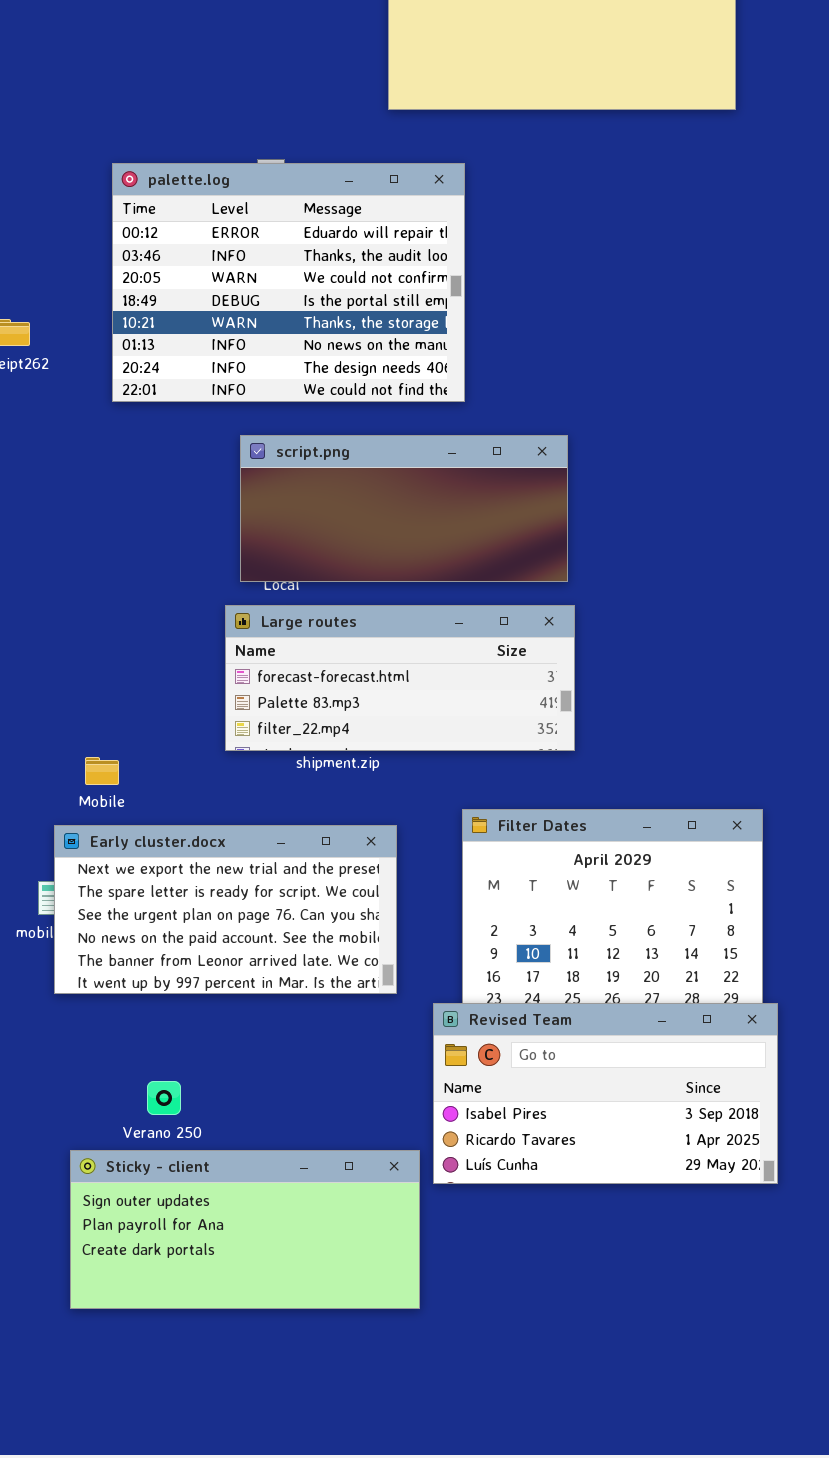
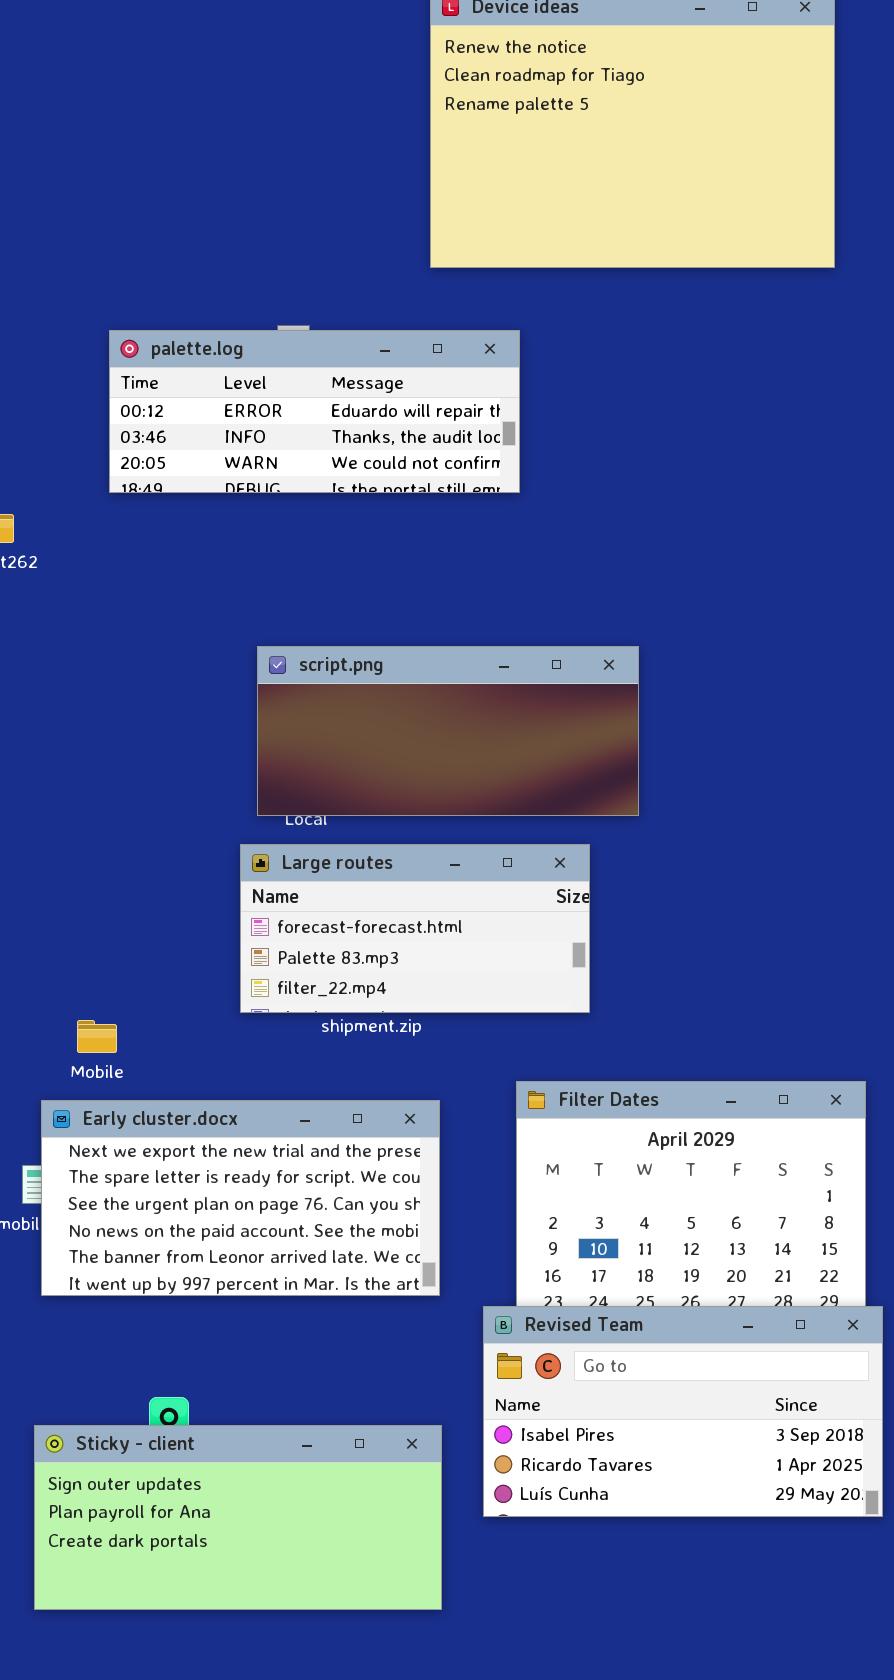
palette.log: [112,163,465,402] -> [109,330,520,493], resized
Large routes: [225,605,575,751] -> [240,844,590,1013], resized
Sticky - client: [70,1150,420,1309] -> [34,1425,442,1610], moved

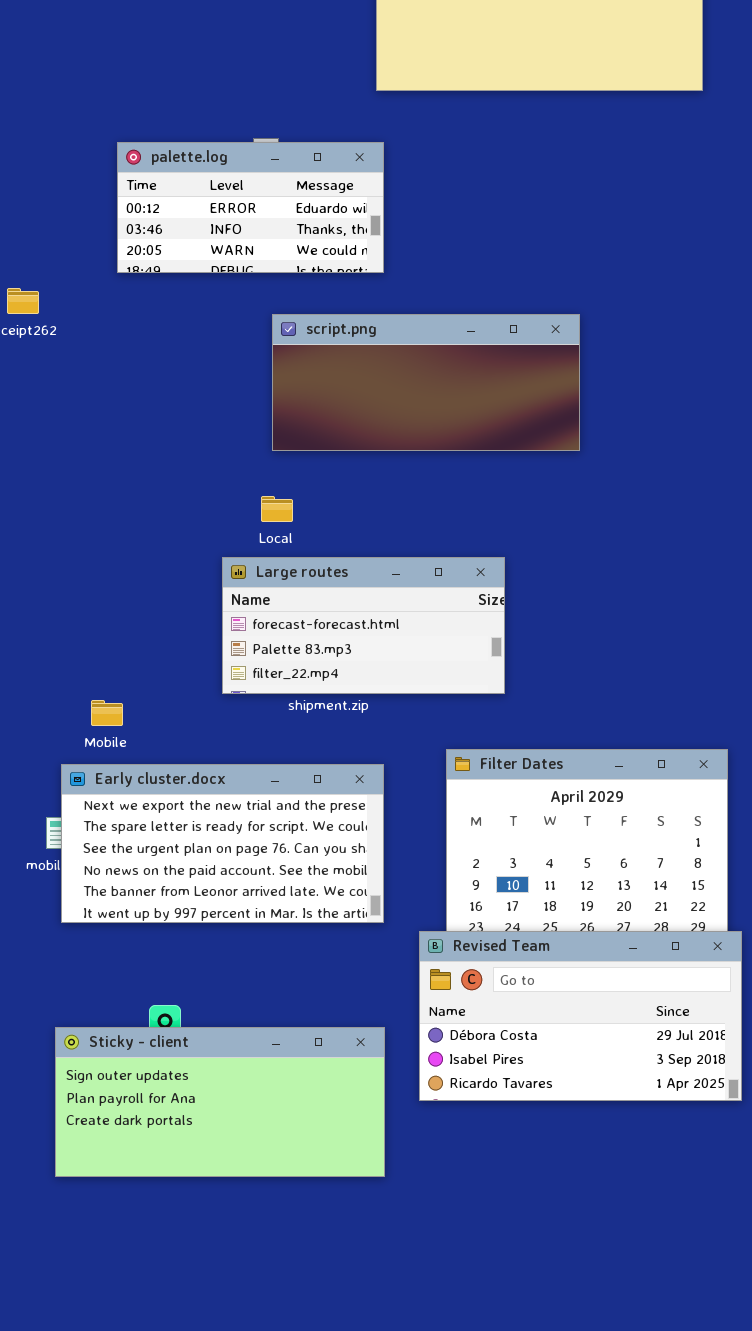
palette.log: [109,330,520,493] -> [117,142,384,273], resized
script.png: [257,646,639,816] -> [272,314,580,451], moved
Revised Team: [483,1306,883,1517] -> [419,931,742,1101], scrolled up 1 row

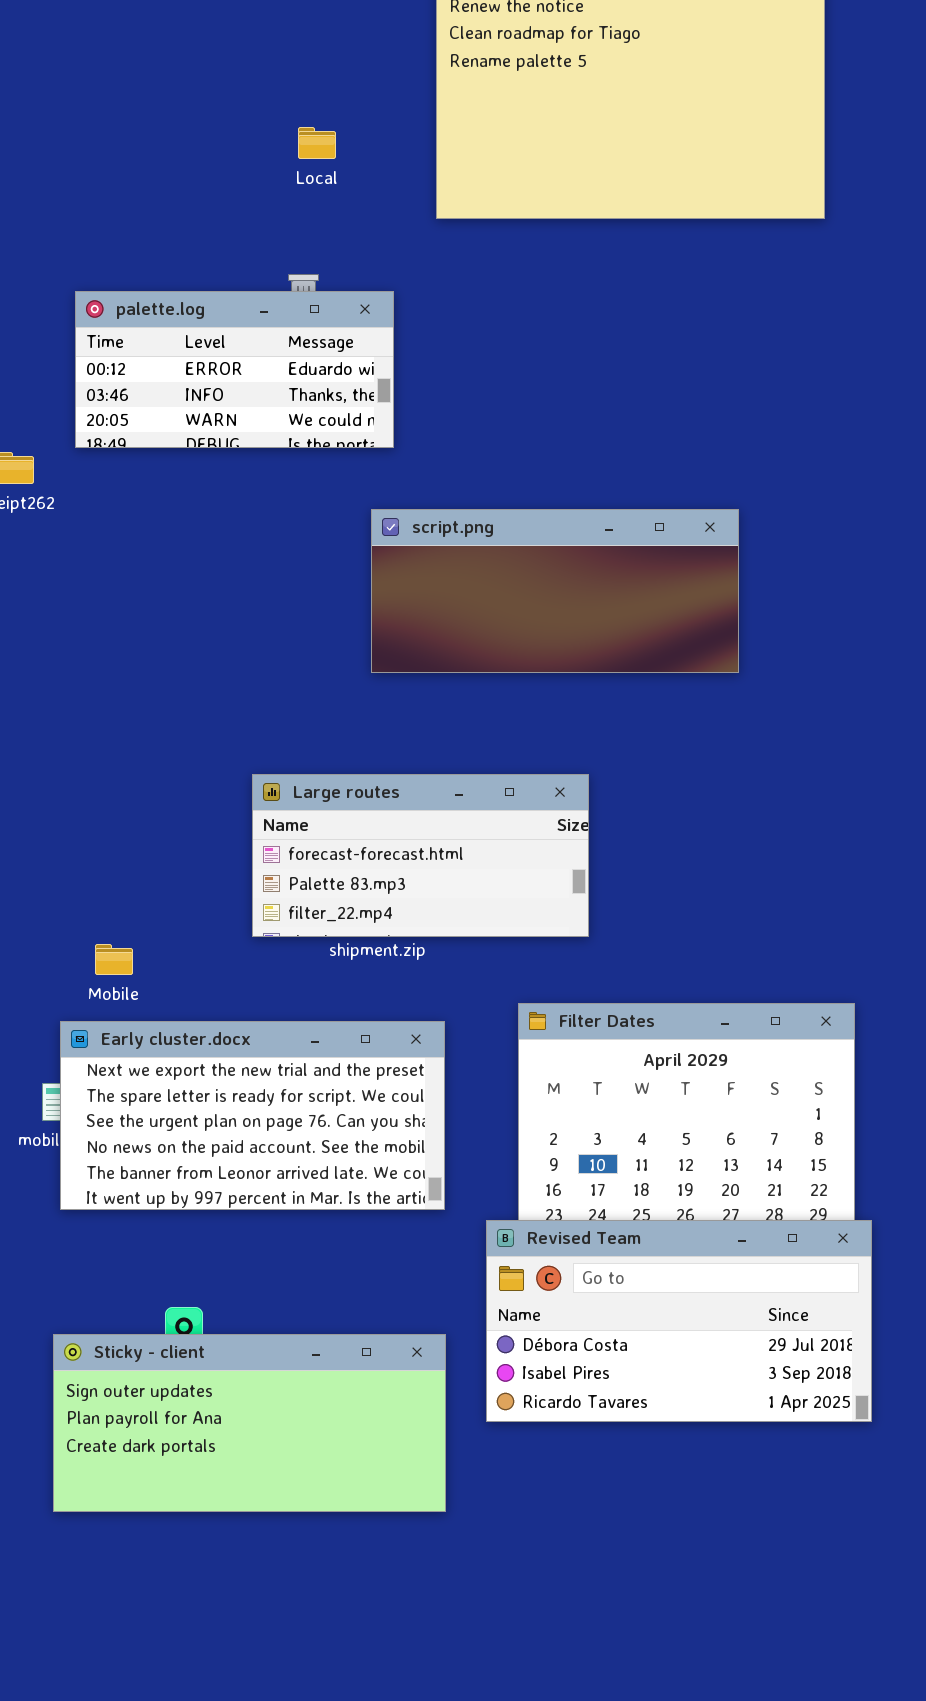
palette.log: [117,142,384,273] -> [75,291,394,448], moved
script.png: [272,314,580,451] -> [371,509,739,673], moved
Local: [261,496,293,522] -> [298,127,336,159], moved

